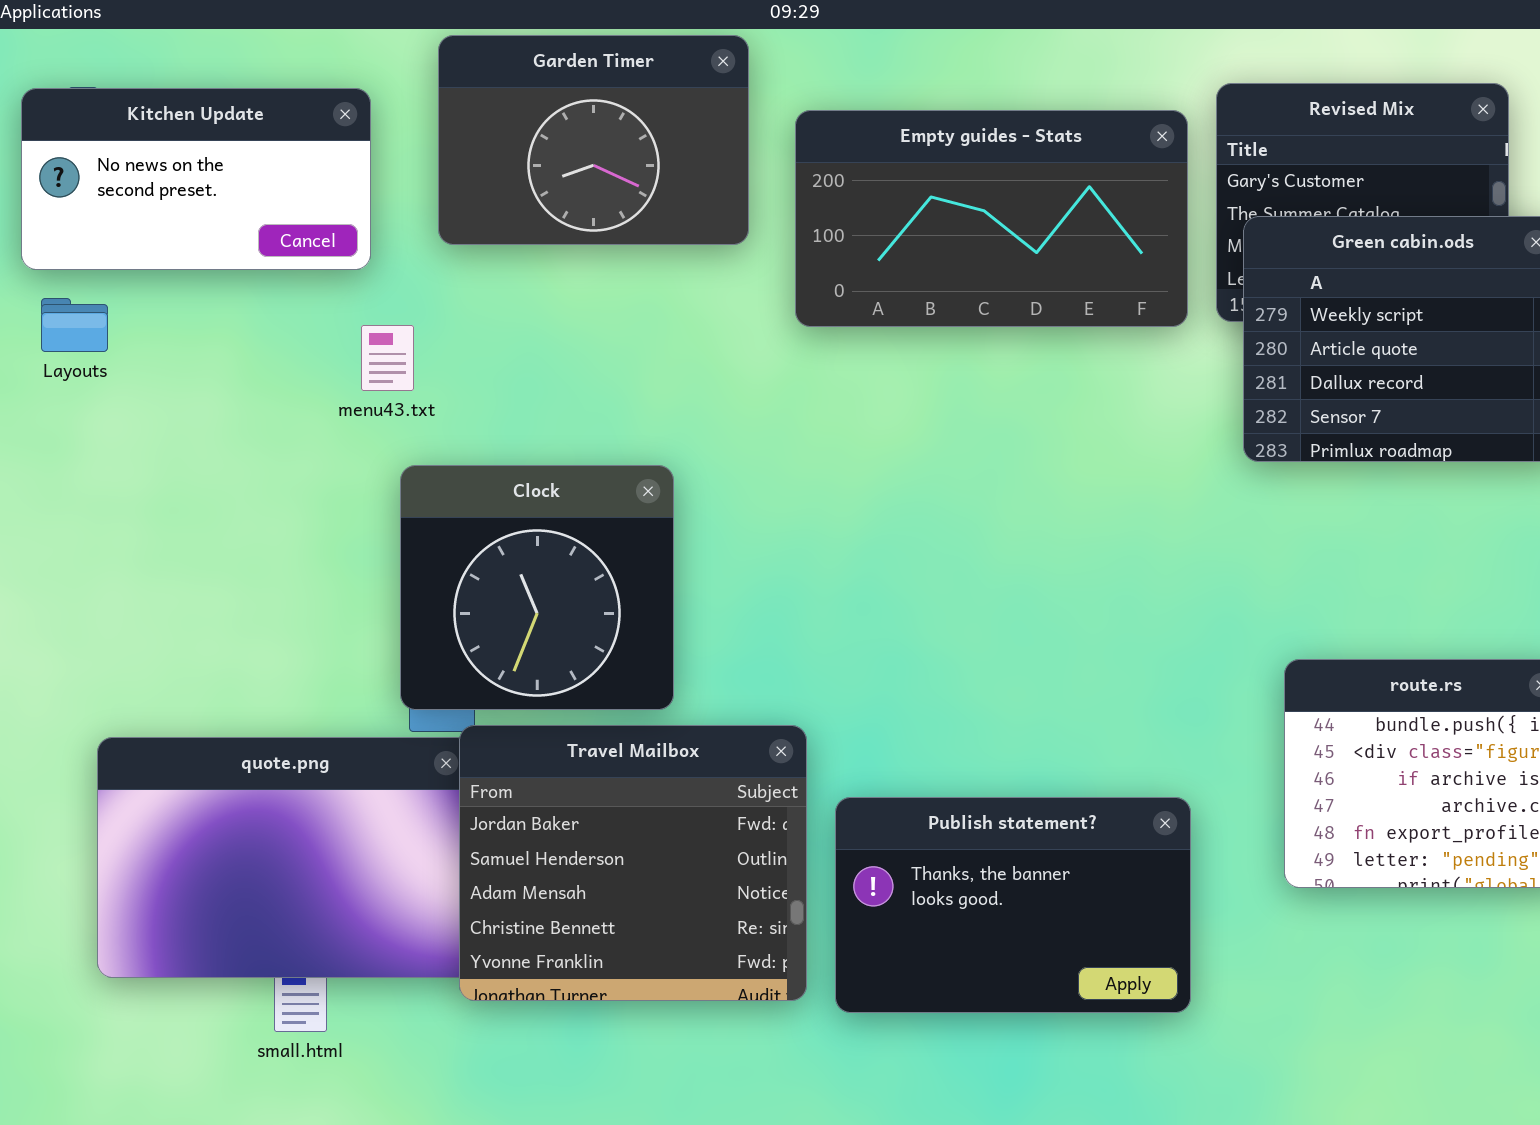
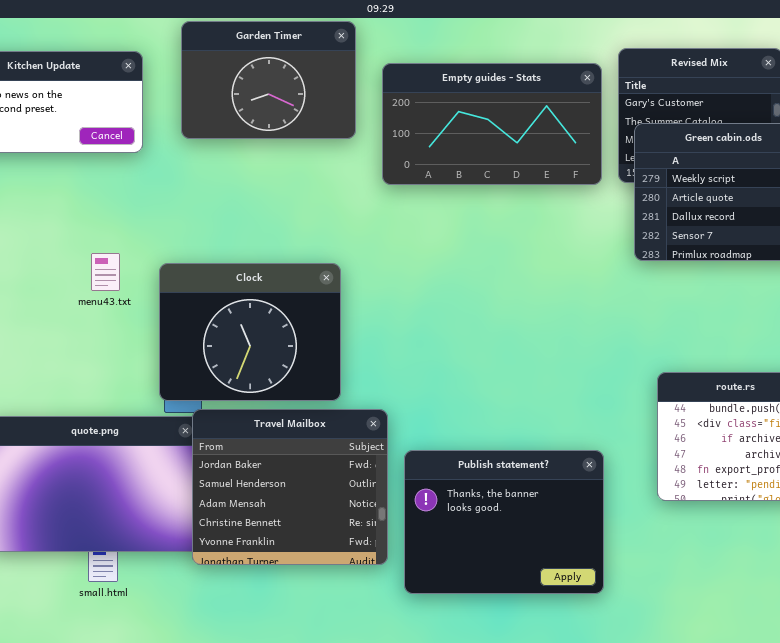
menu43.txt: [361,325,414,391] -> [91,253,120,291], moved
Clock: [400,465,674,710] -> [159,263,341,401], resized
Publish statement?: [835,797,1191,1013] -> [404,450,604,594], resized

